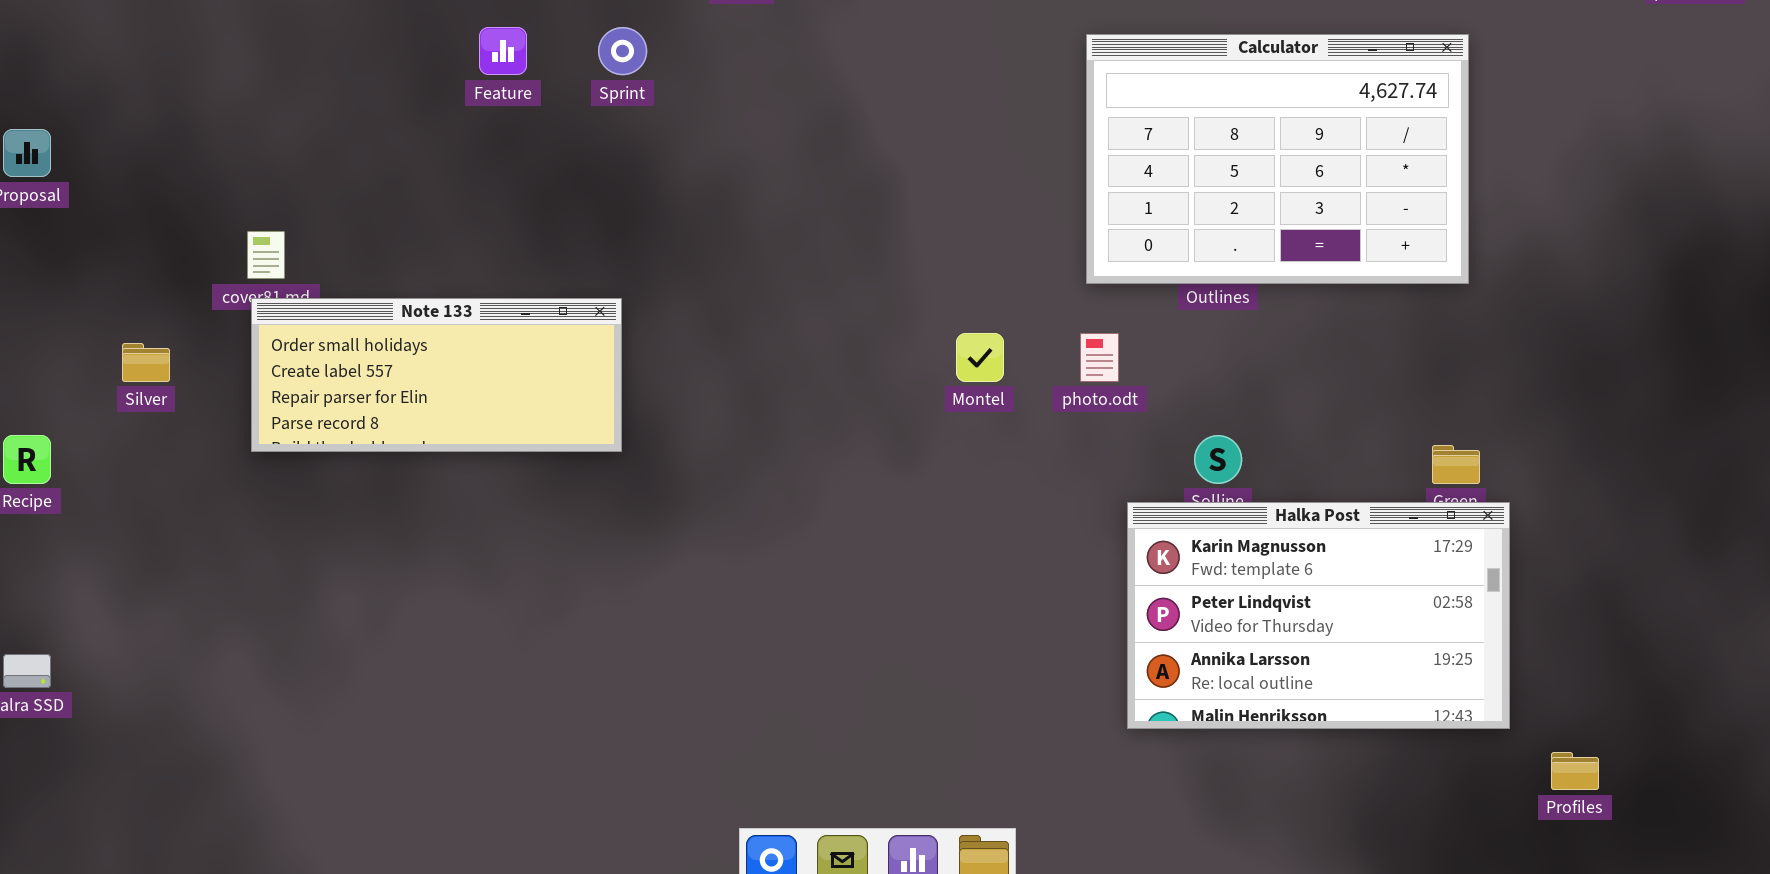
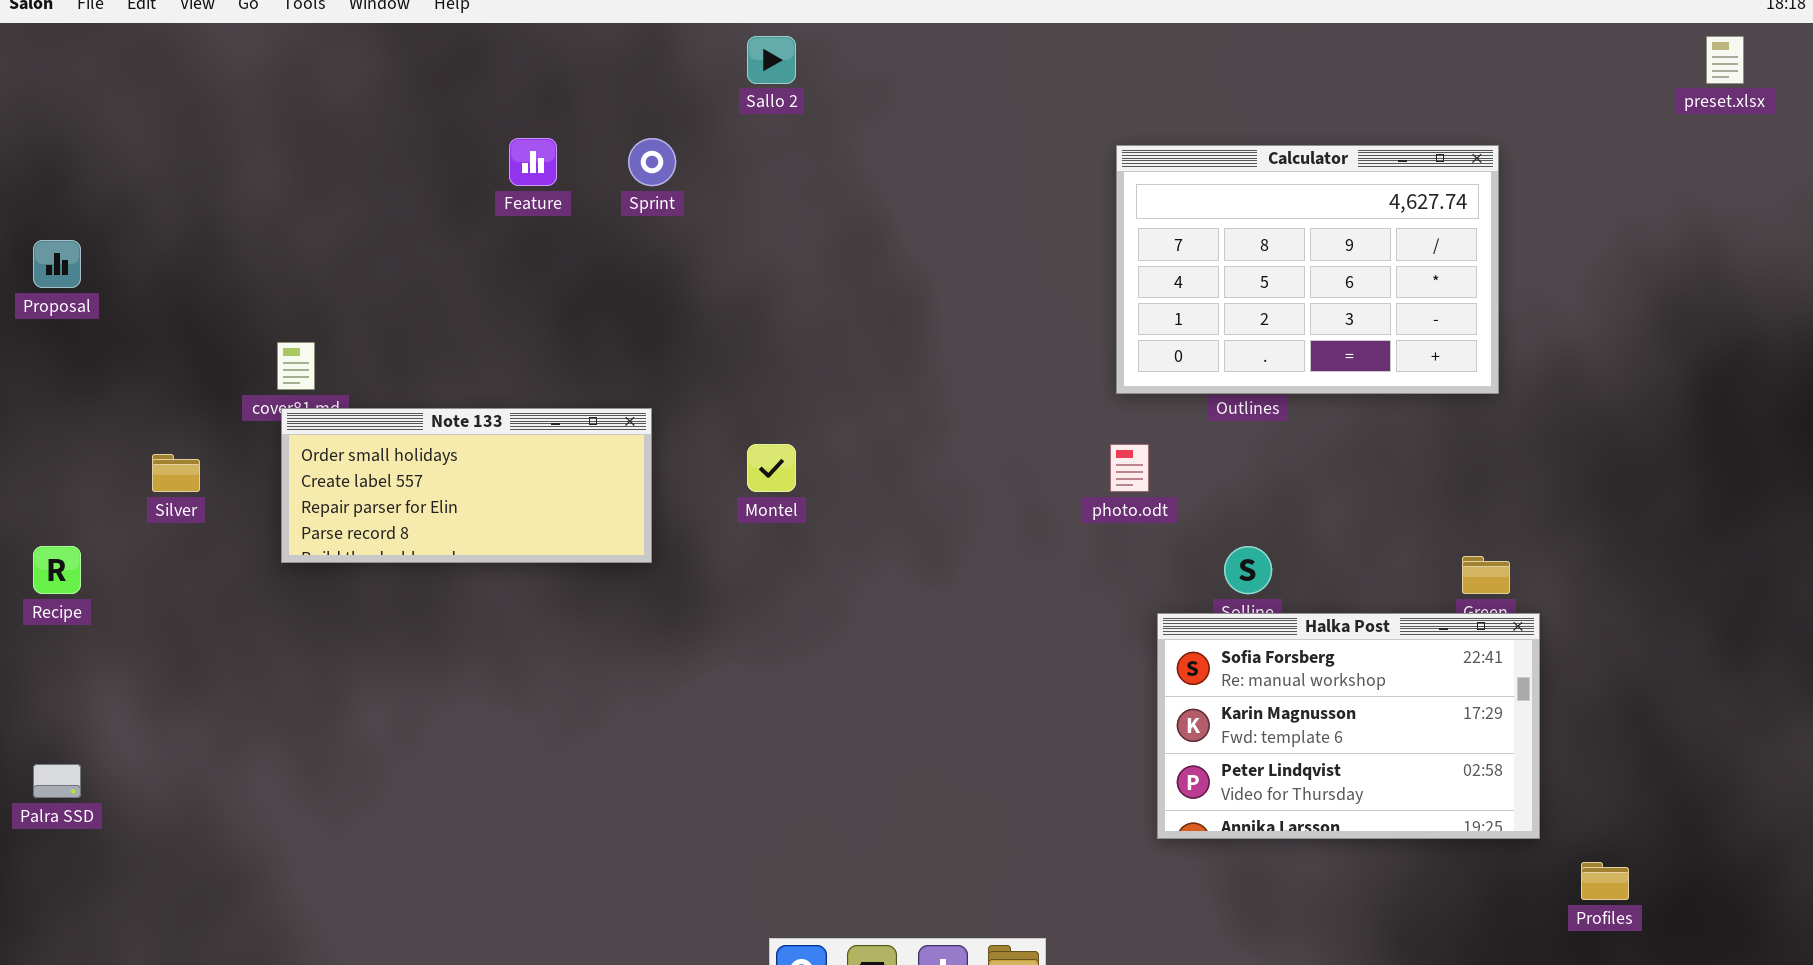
Montel: [956,333,1004,382] -> [747,444,796,492], moved
Halka Post: [1127,502,1510,729] -> [1157,613,1540,839], scrolled up 1 row

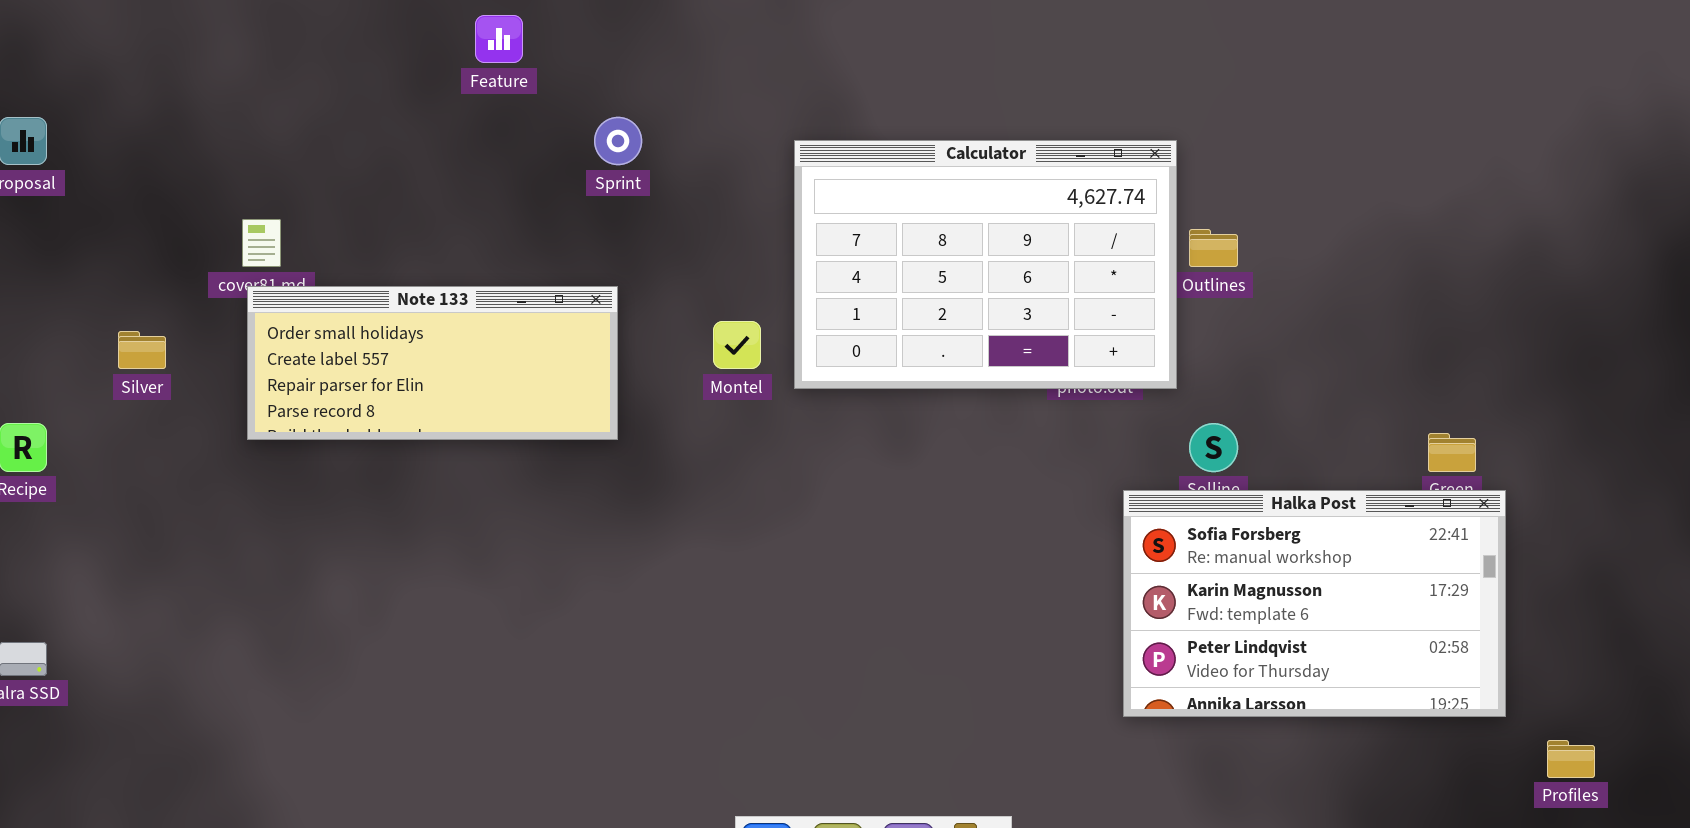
Sprint: [628,138,676,186] -> [594,117,642,165], moved
Calculator: [1116,145,1499,394] -> [794,140,1177,389], moved

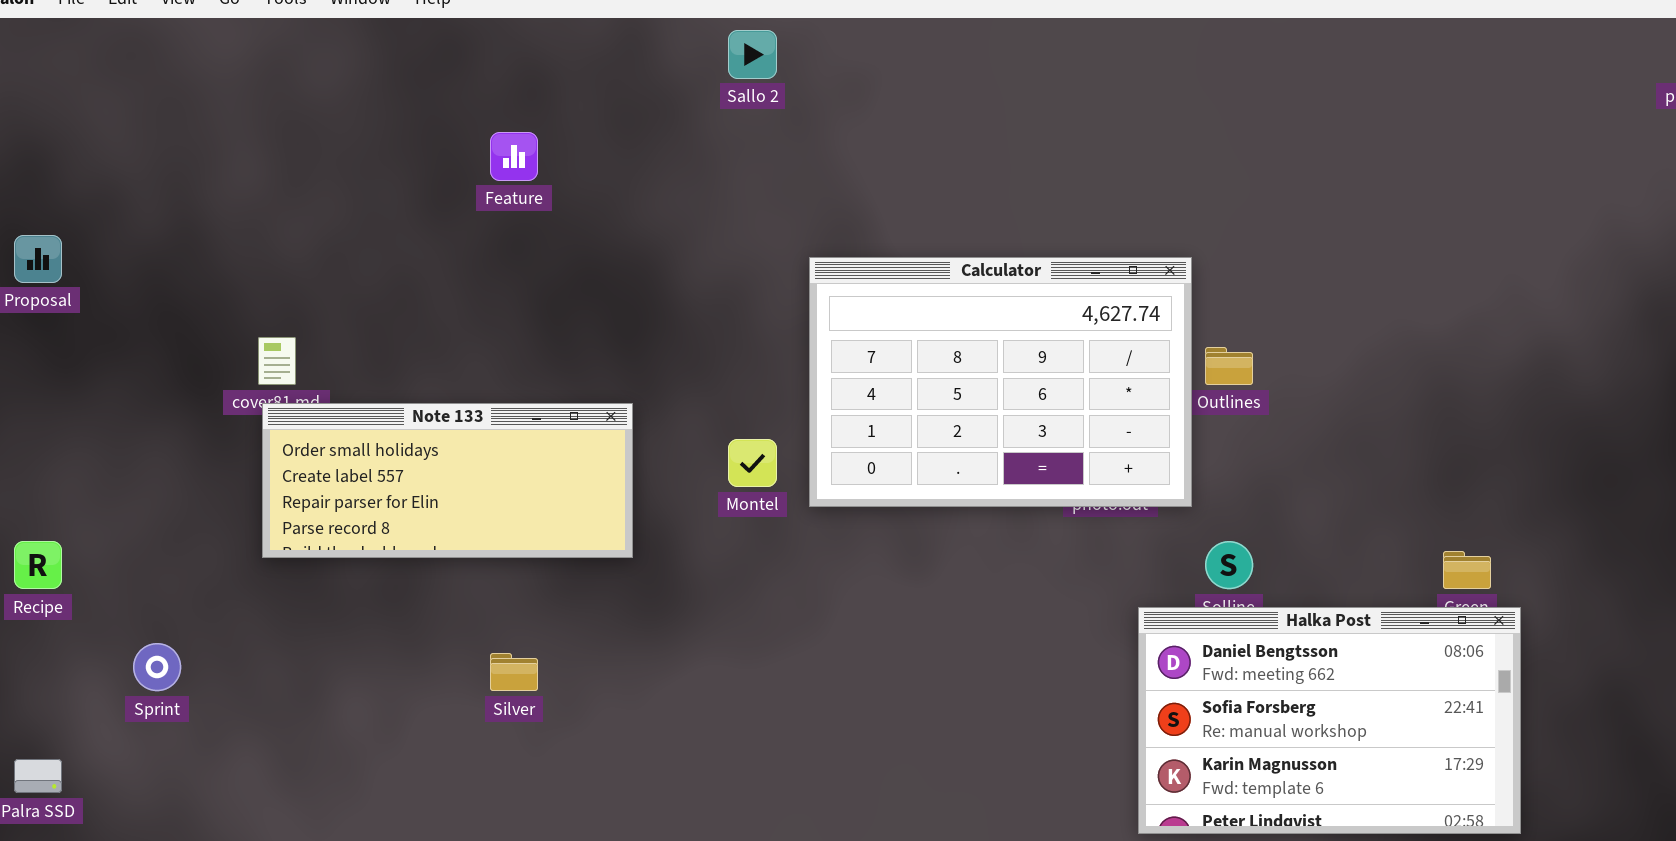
Sprint: [594,117,642,165] -> [133,643,181,691], moved
Silver: [118,331,166,369] -> [490,653,538,691], moved
Halka Post: [1123,490,1506,717] -> [1138,607,1521,834], scrolled up 1 row

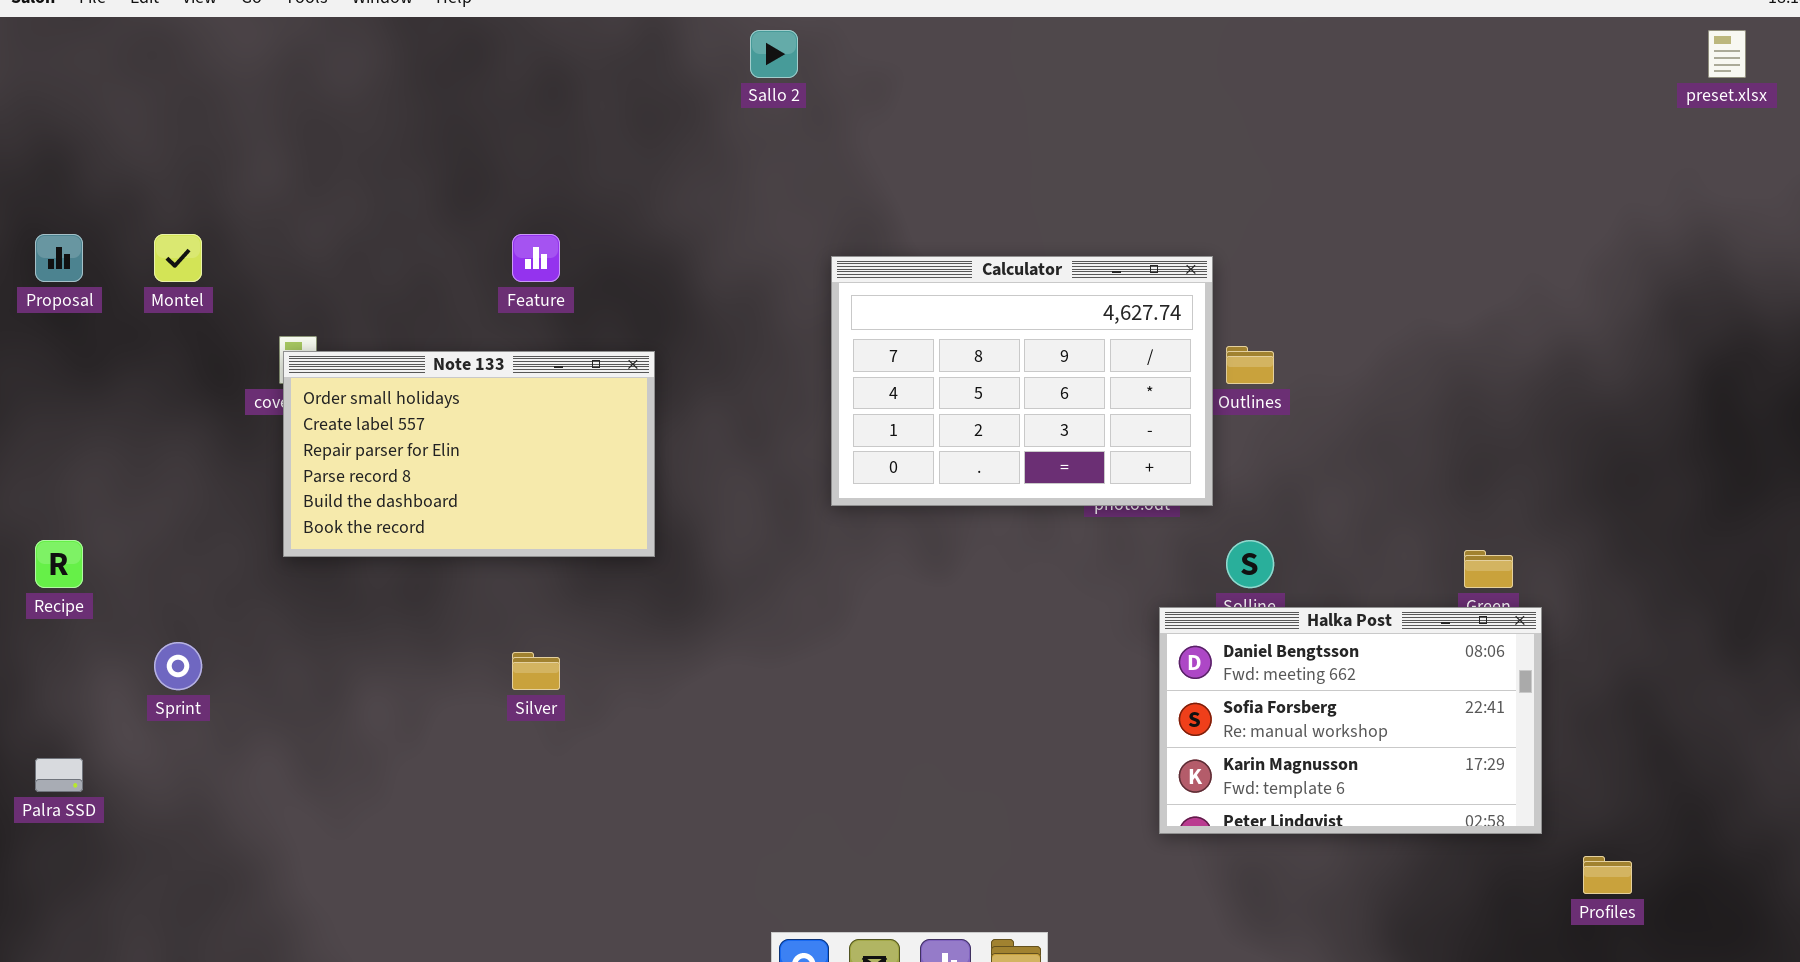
Feature: [490,132,538,181] -> [512,234,560,282], moved
Note 133: [262,403,633,558] -> [283,351,655,557], resized
Montel: [728,439,777,487] -> [154,234,202,282], moved

